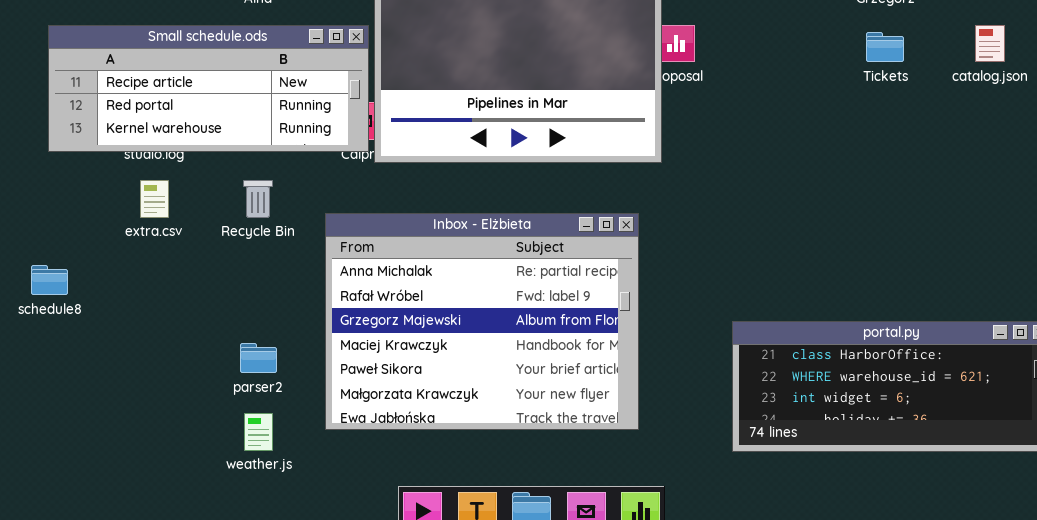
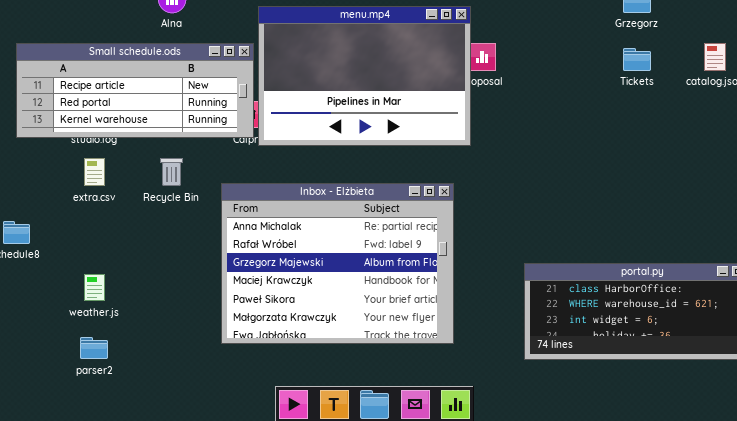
parser2: [240,343,277,373] -> [80,337,108,359], moved
weather.js: [244,413,273,451] -> [84,274,105,301], moved

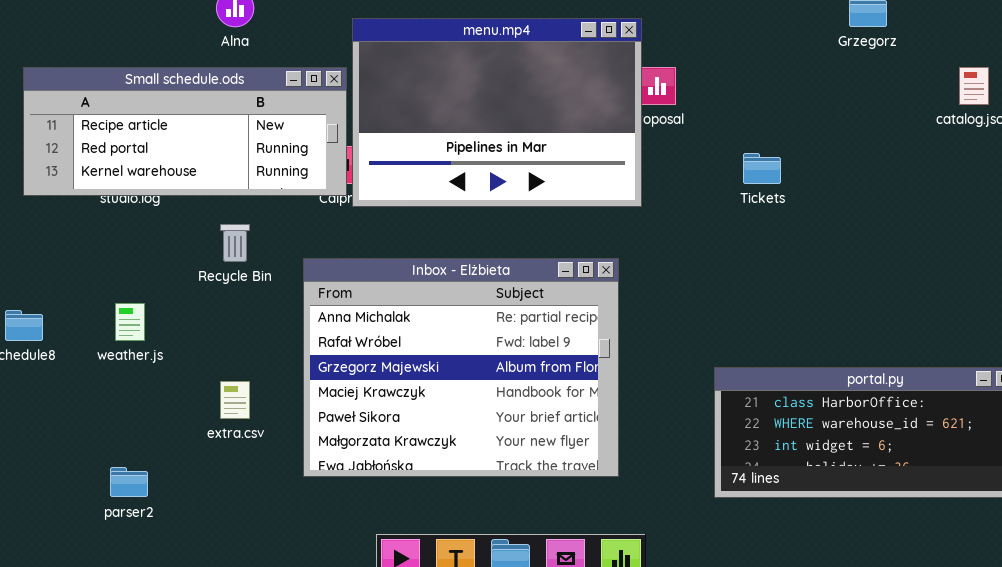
Tickets: [623,48,651,71] -> [743,153,781,184], moved
extra.csv: [84,158,105,186] -> [220,381,250,419], moved
weather.js: [84,274,105,301] -> [115,303,145,341], moved

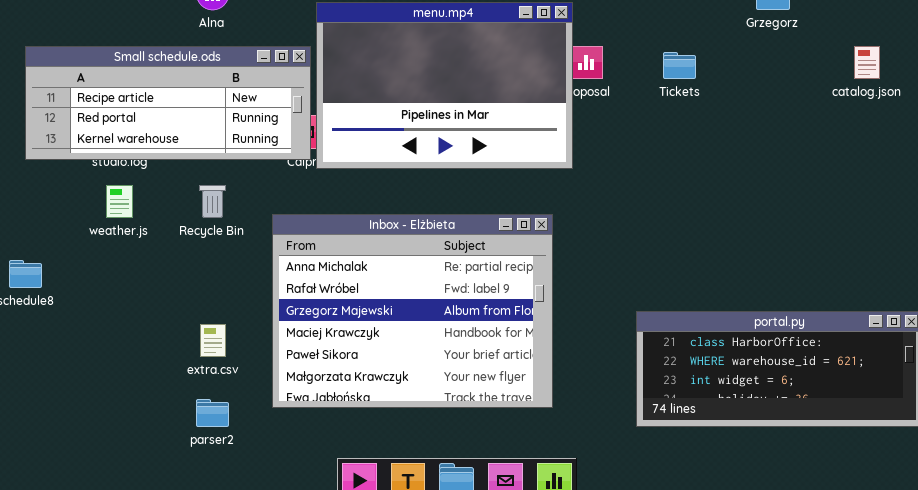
Tickets: [743,153,781,184] -> [663,52,696,79], moved
weather.js: [115,303,145,341] -> [106,185,133,218], moved
parser2: [110,467,148,497] -> [196,399,229,427], moved

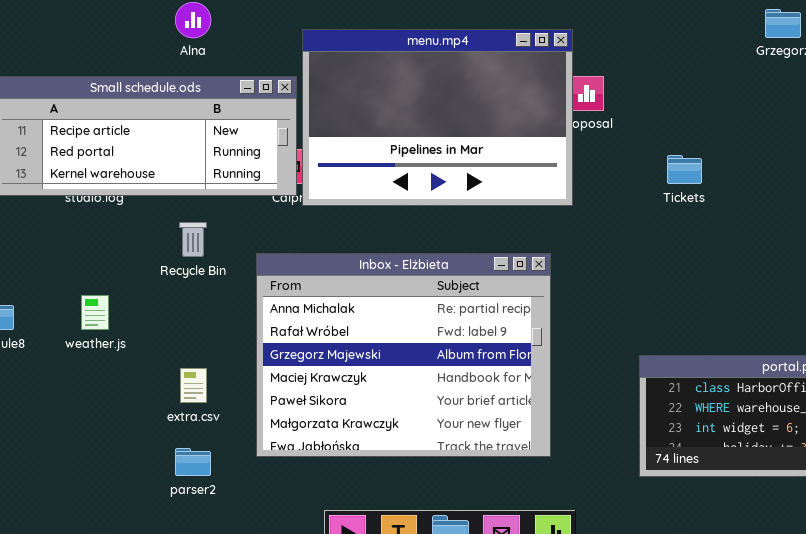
Tickets: [663,52,696,79] -> [667,155,702,184], moved
weather.js: [106,185,133,218] -> [81,295,109,330], moved

